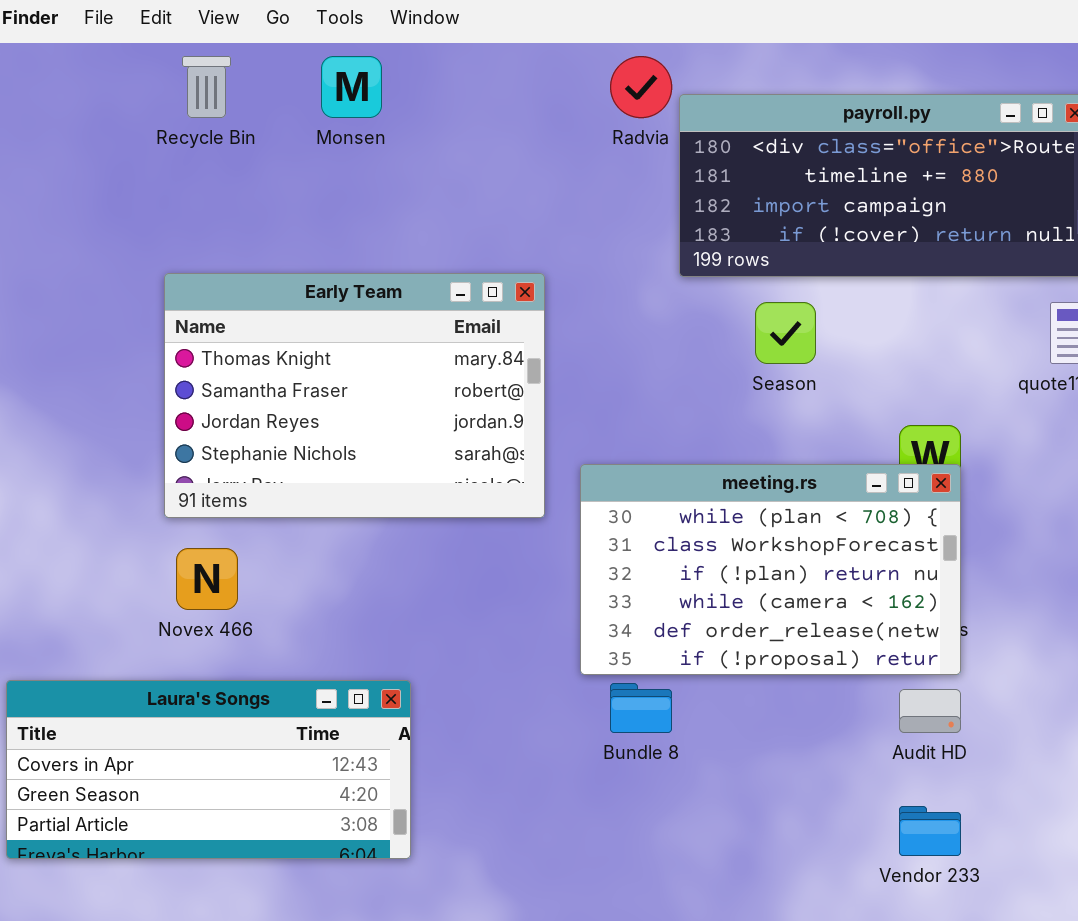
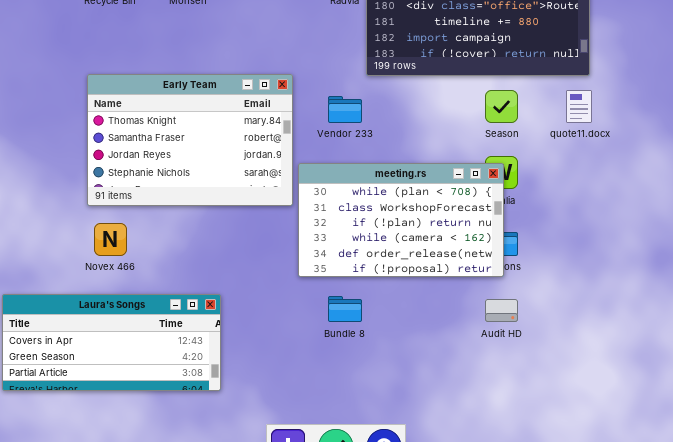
Season: [755,302,816,364] -> [485,90,518,123], moved
meeting.rs: [580,464,961,675] -> [298,163,504,277], moved
Vendor 233: [899,806,961,856] -> [328,96,362,123], moved

